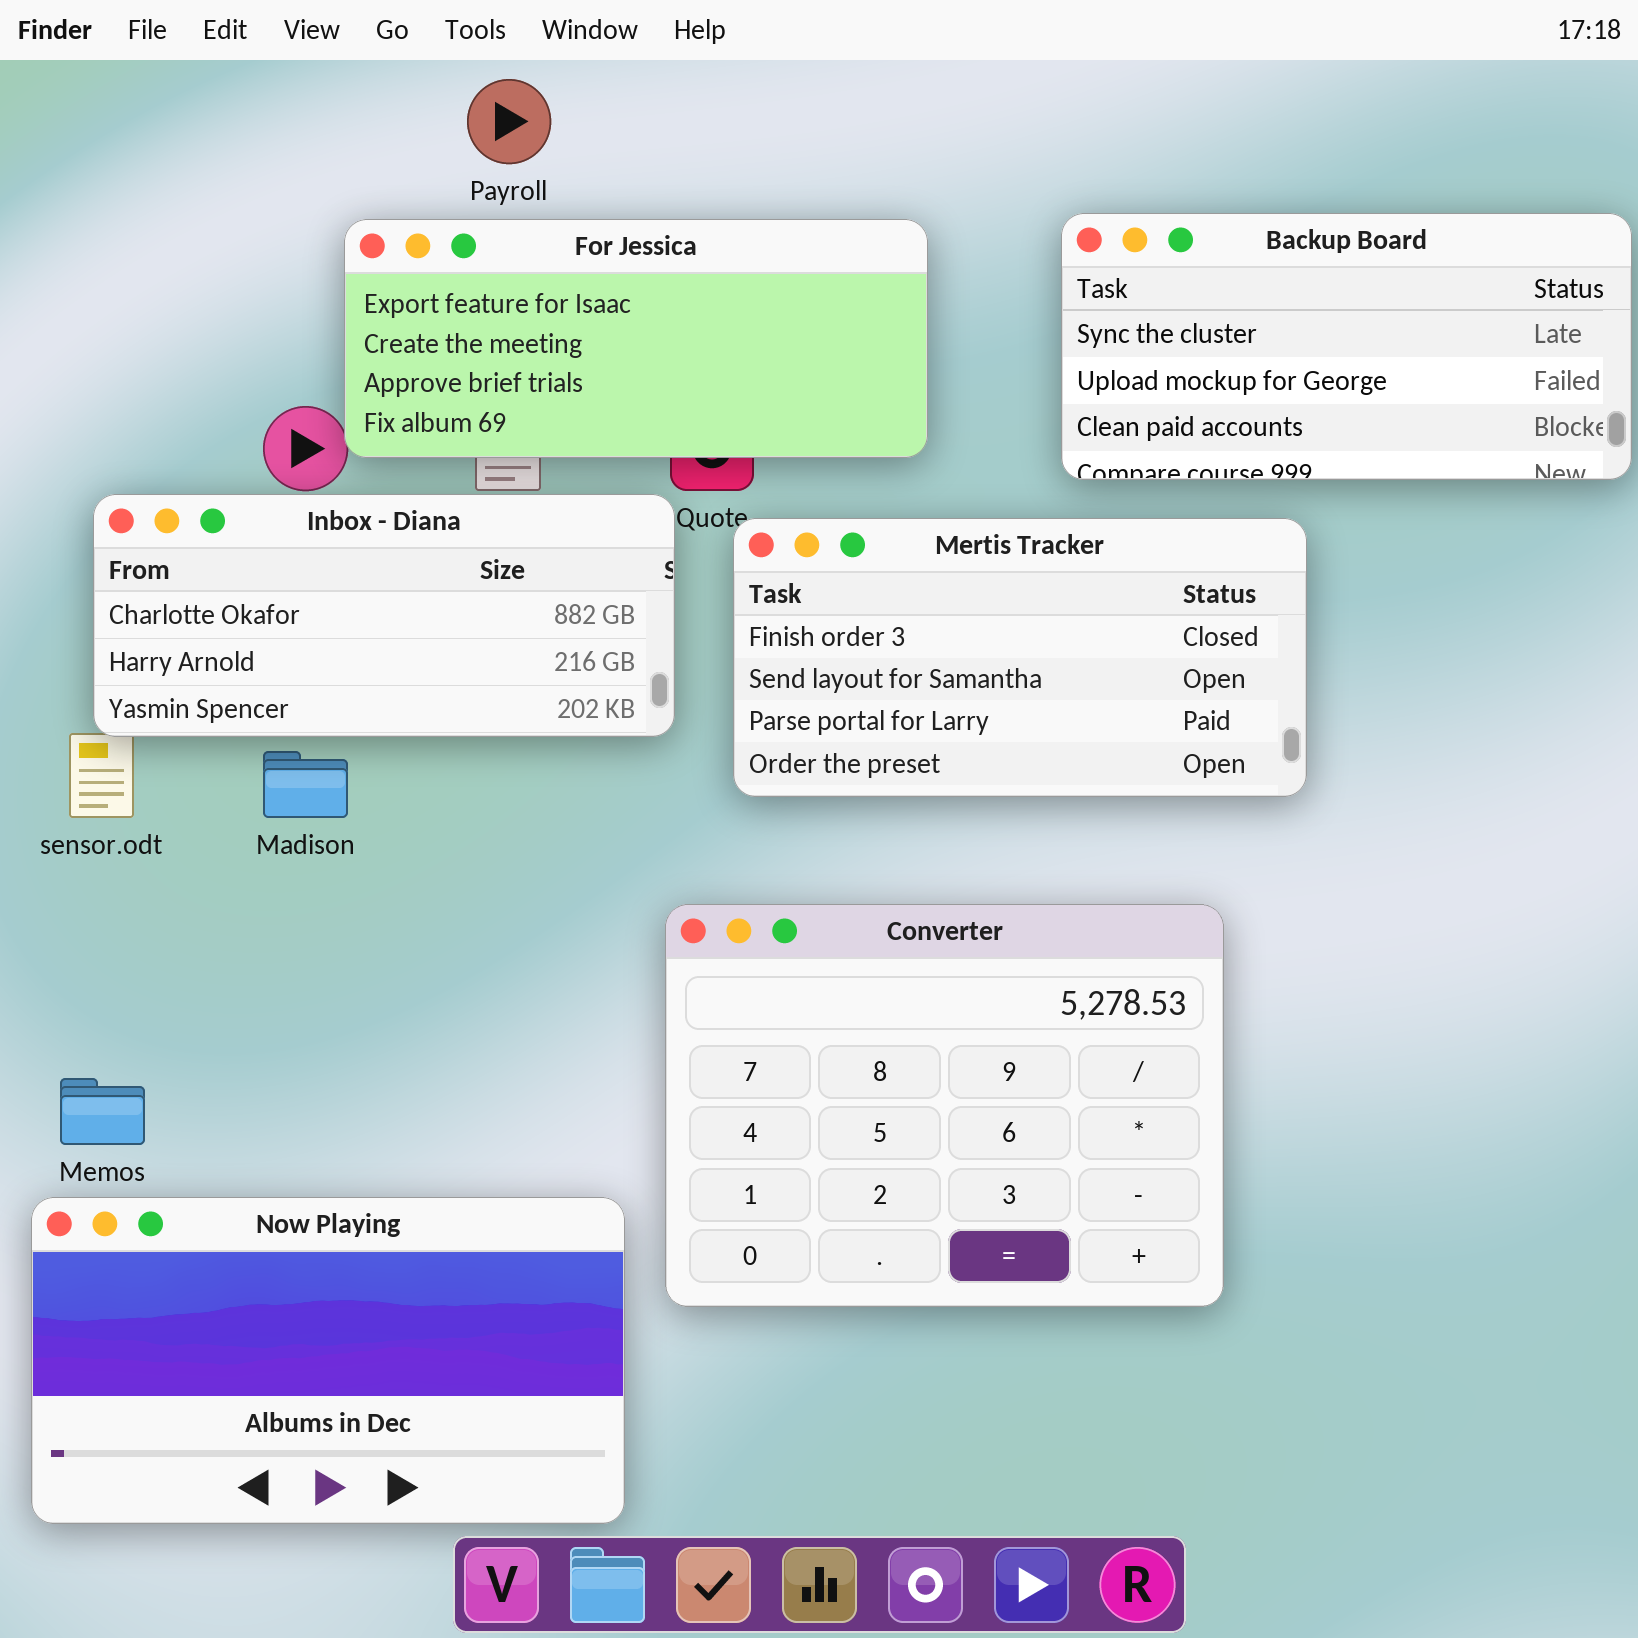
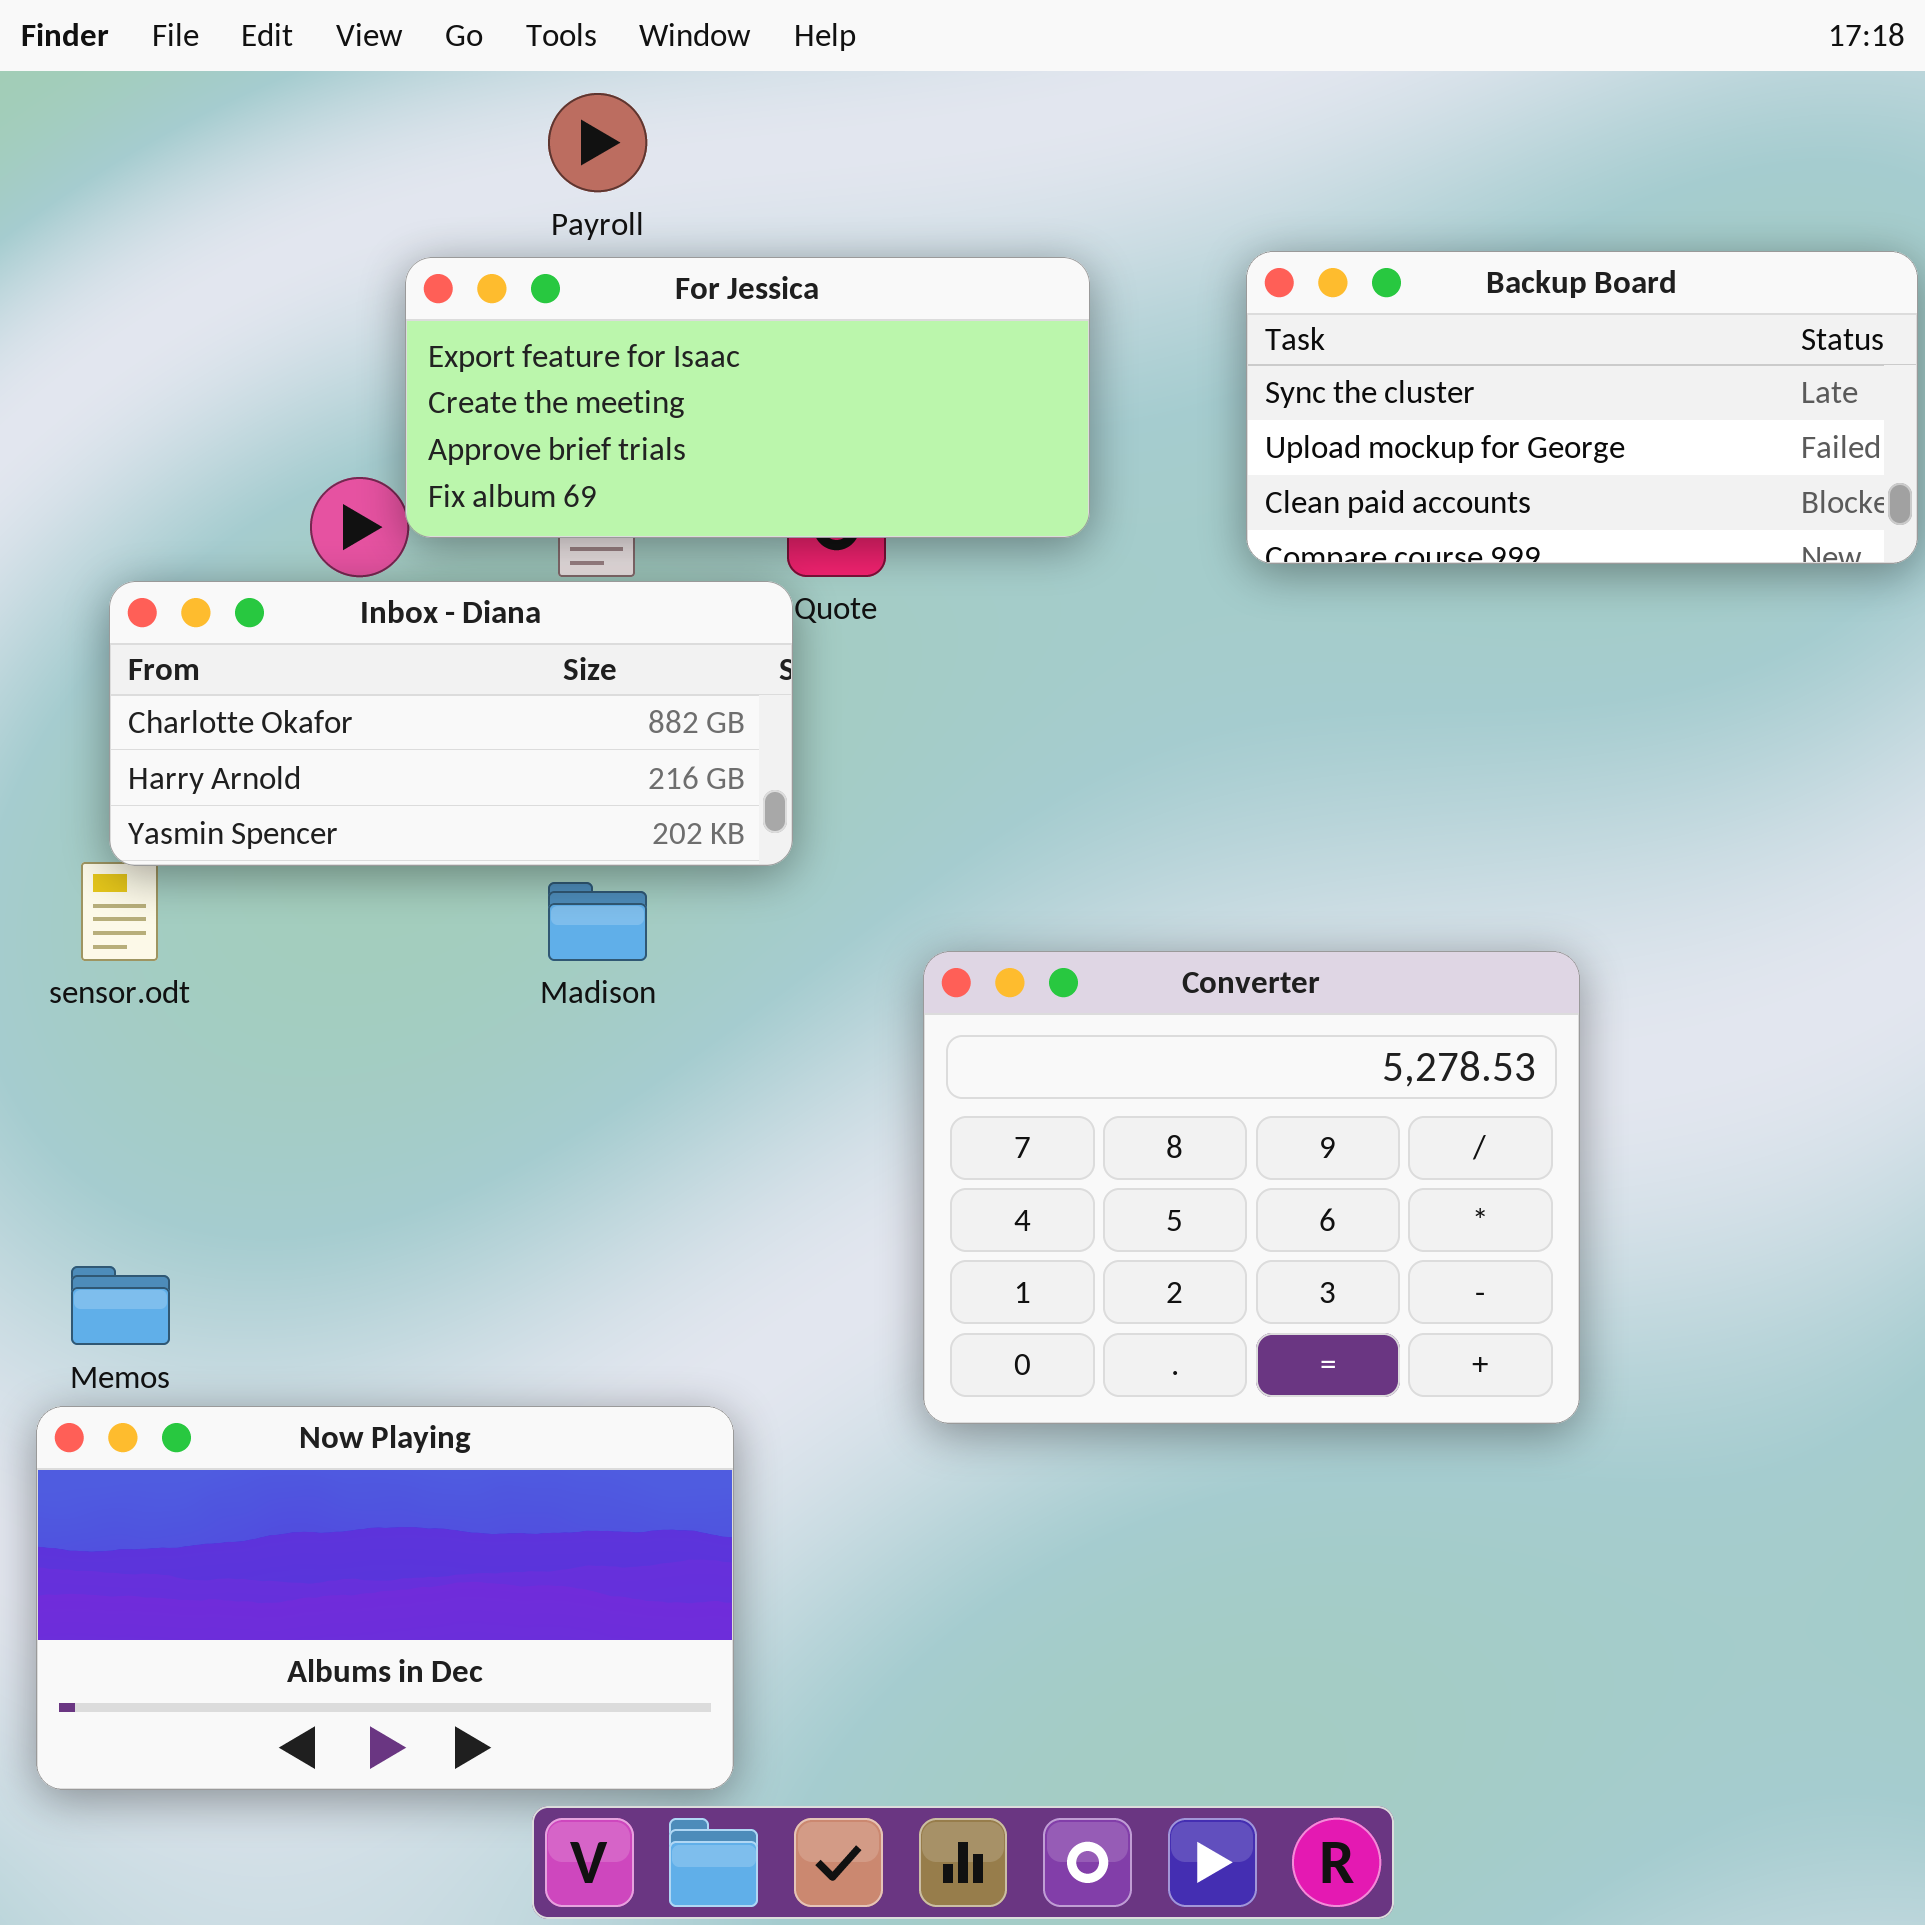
Mertis Tracker: [733,518,1307,797] -> none, closed
Madison: [263,751,348,818] -> [548,882,647,961], moved
Converter: [665,904,1224,1307] -> [923,951,1580,1424], moved

